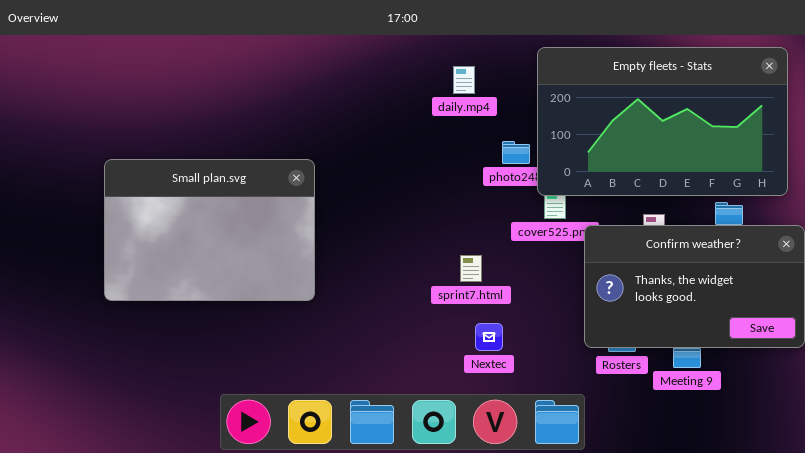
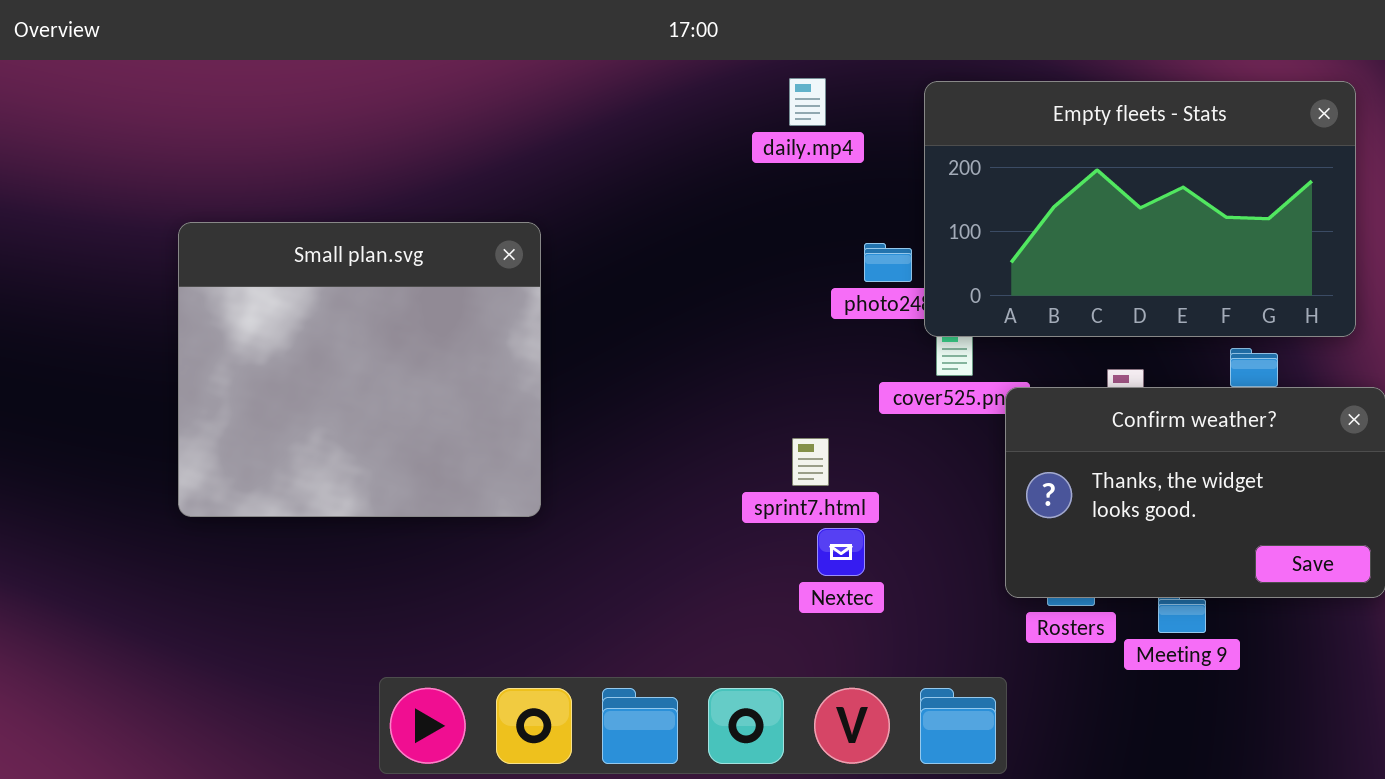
daily.mp4: [453,66,475,94] -> [789,78,826,126], moved
Small plan.svg: [104,159,315,301] -> [178,222,541,517], resized
Nextec: [475,323,503,351] -> [817,528,865,576], moved

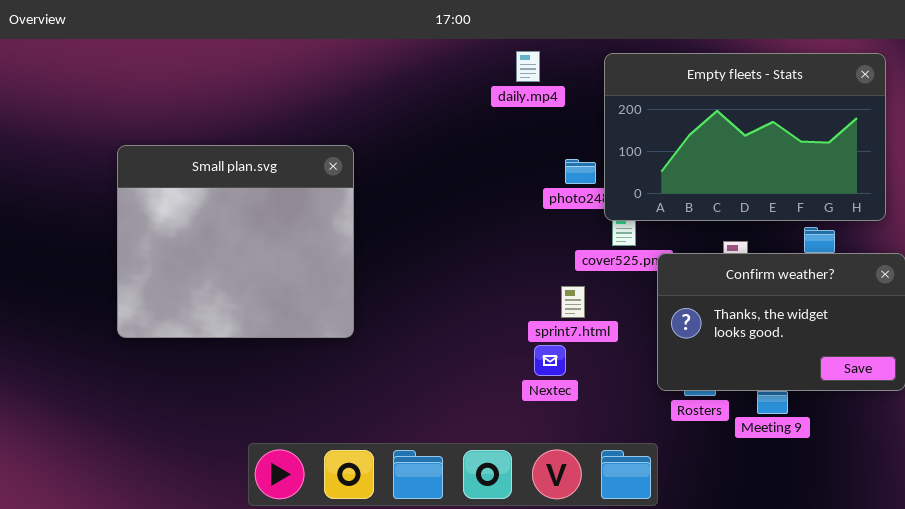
sprint7.html: [792,438,829,486] -> [561,286,585,318], moved

